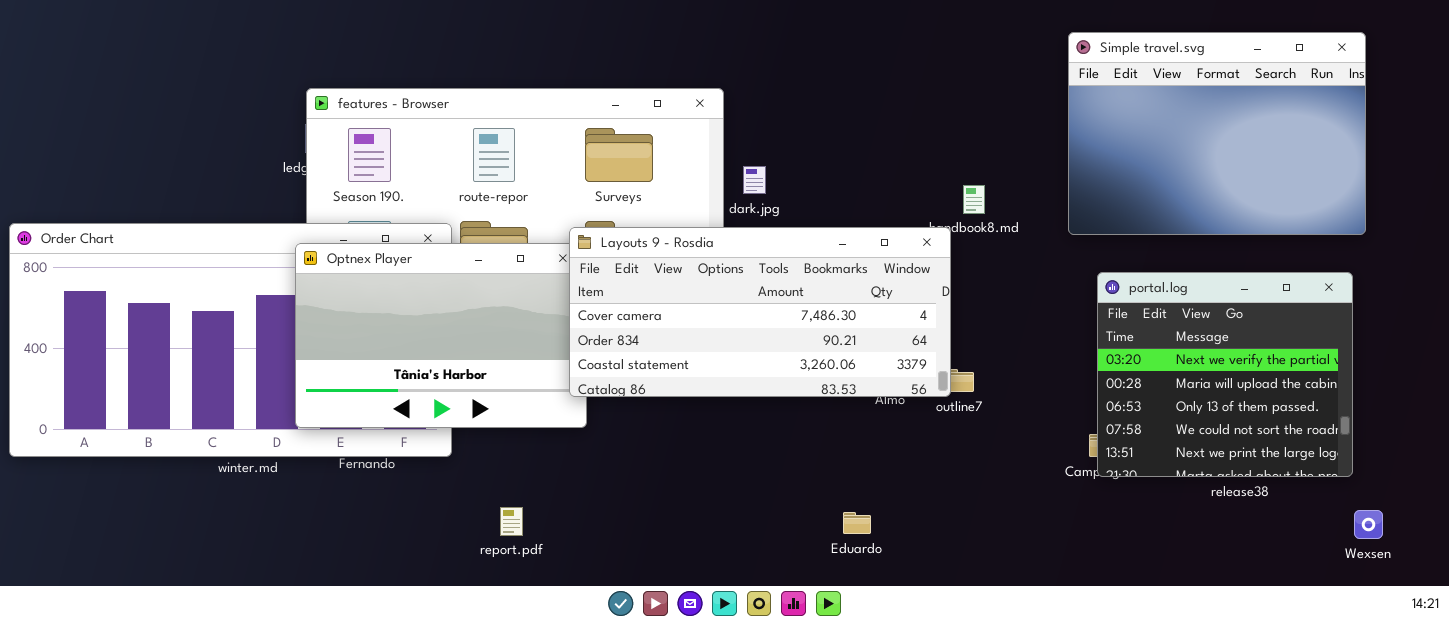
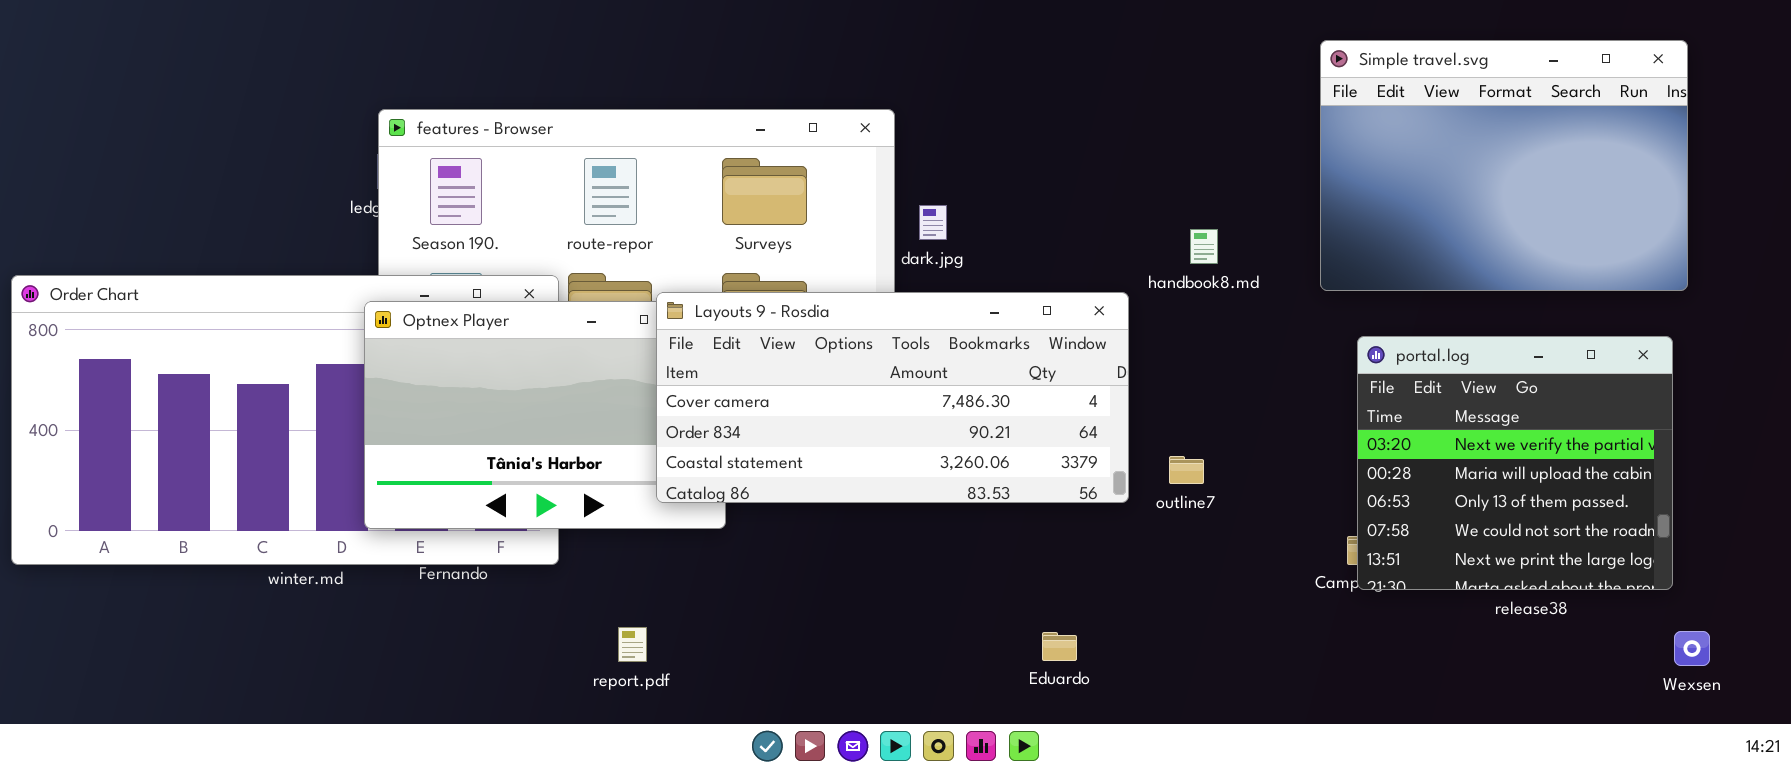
Layouts 9 - Rosdia: [569,227,951,397] -> [656,292,1129,503], moved

